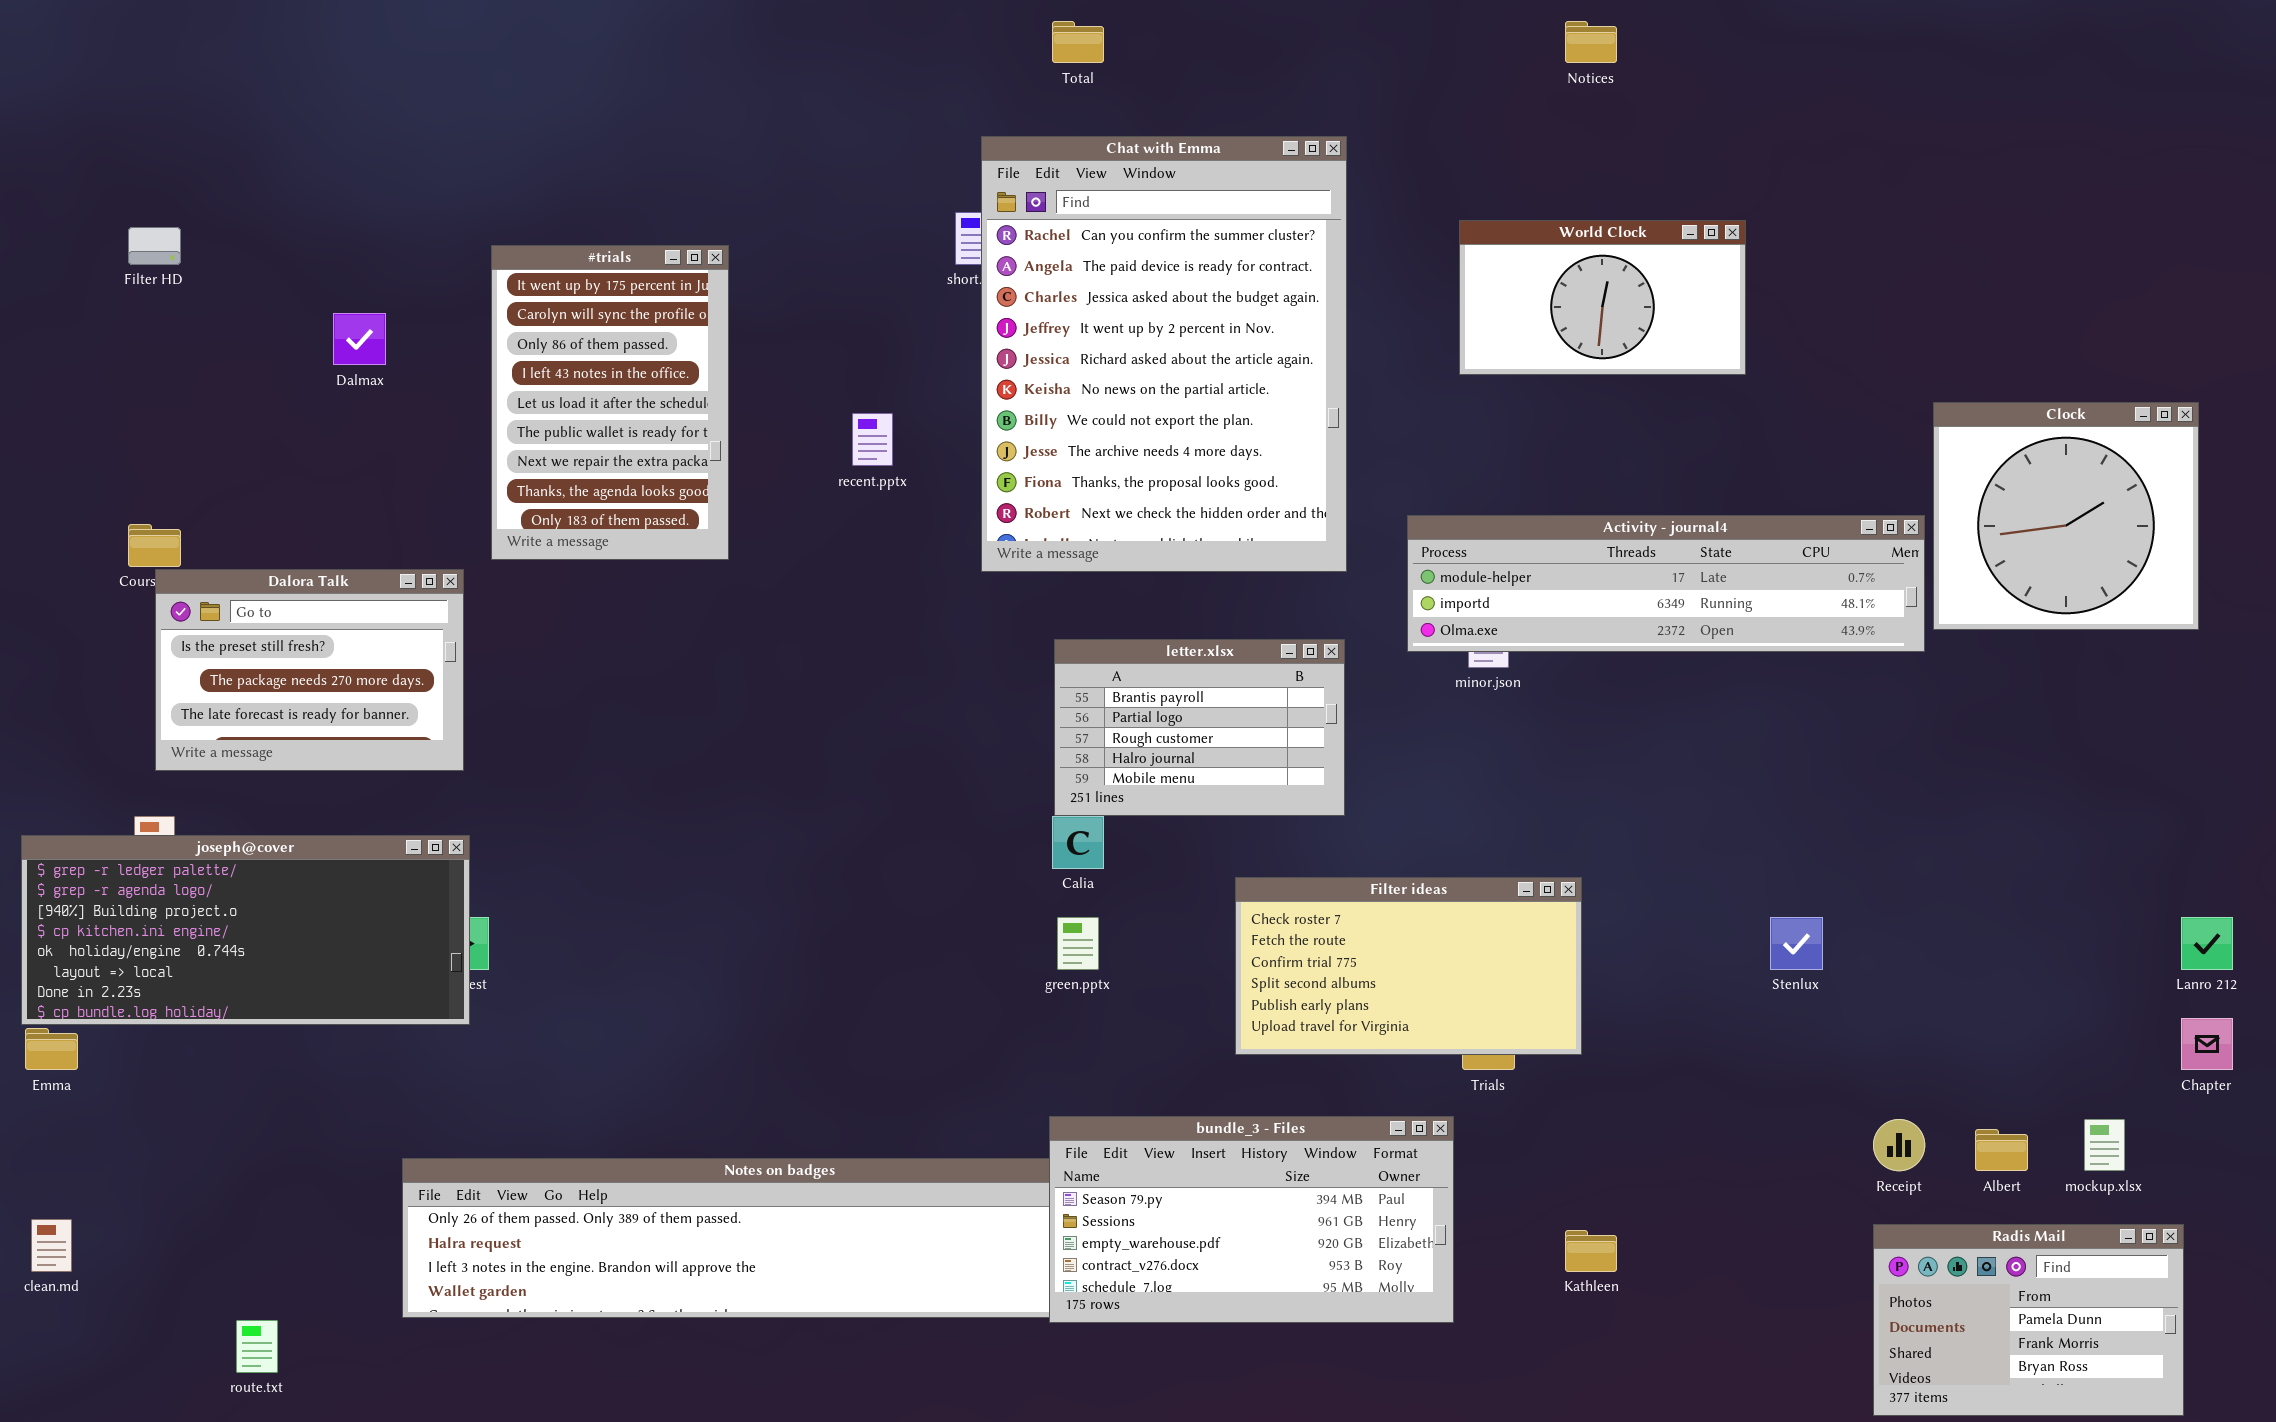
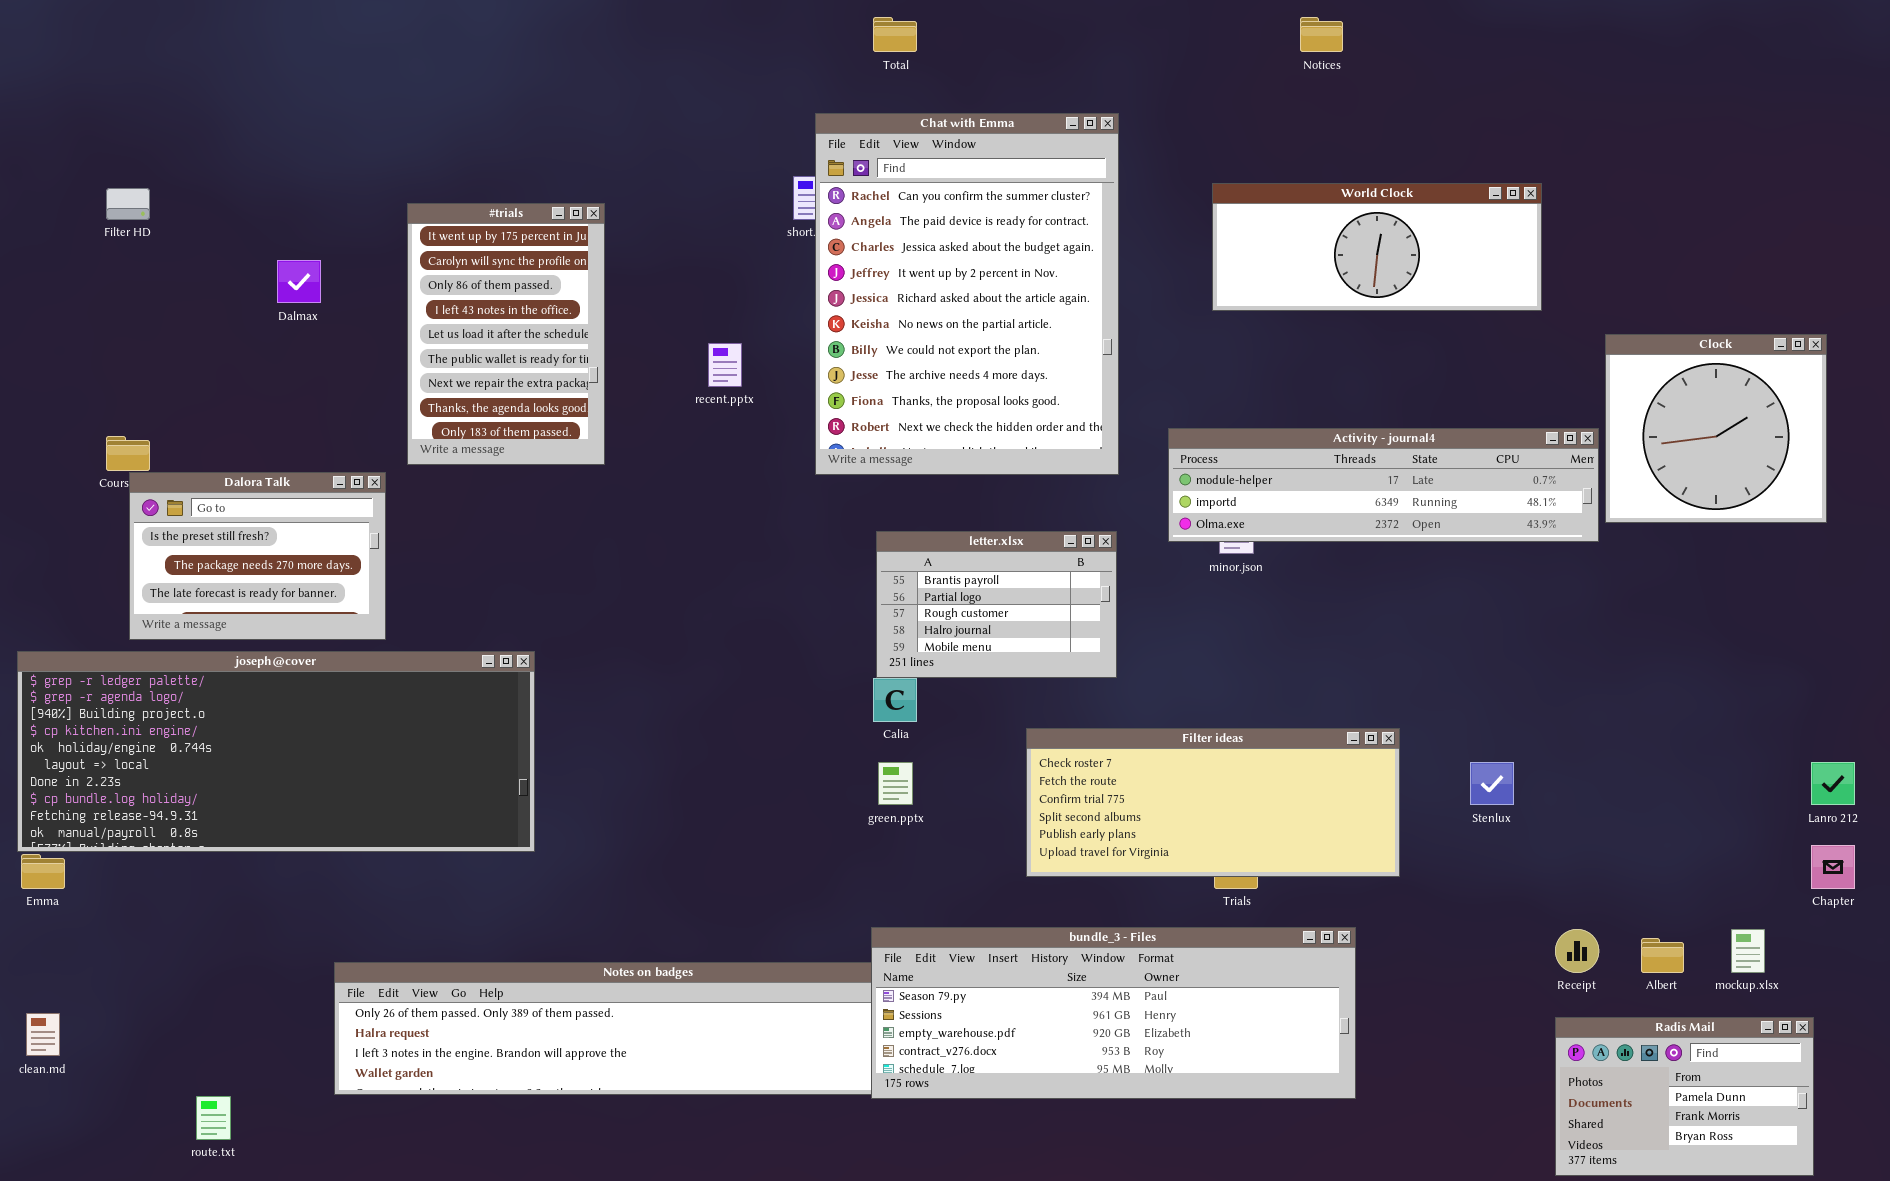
World Clock: [1459,220,1746,375] -> [1212,183,1542,311], resized
joseph@cover: [21,835,470,1025] -> [17,651,535,852], resized
Filter ideas: [1235,877,1582,1055] -> [1026,728,1400,877], resized
bundle_3 - Files: [1049,1116,1454,1323] -> [871,927,1356,1099], resized

